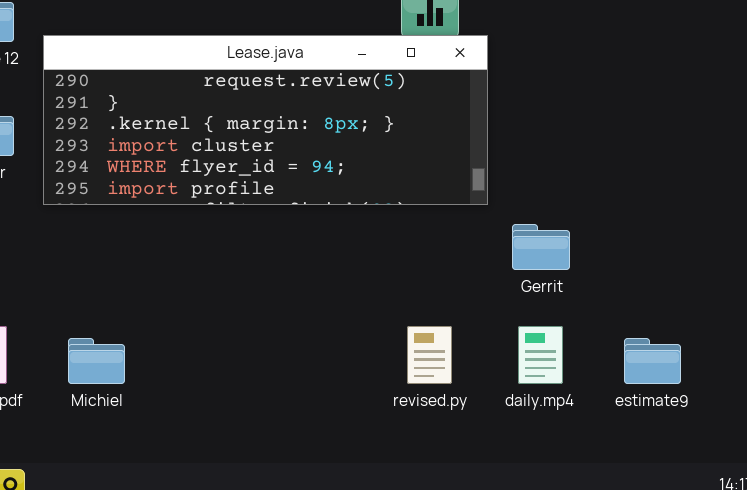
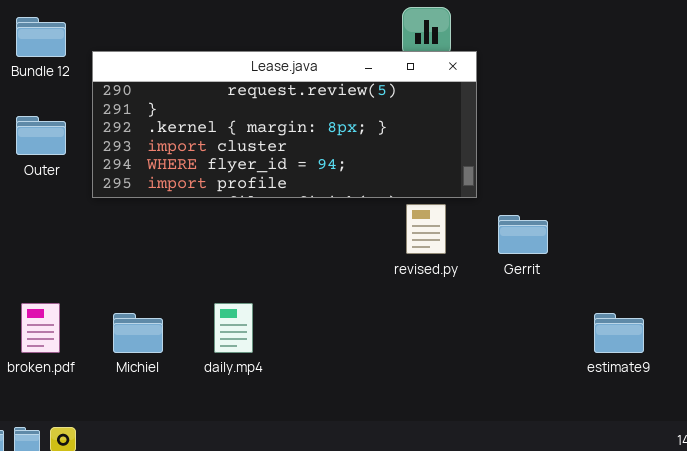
revised.py: [407,326,452,384] -> [406,204,446,254], moved
daily.mp4: [518,326,563,384] -> [214,303,253,353], moved

